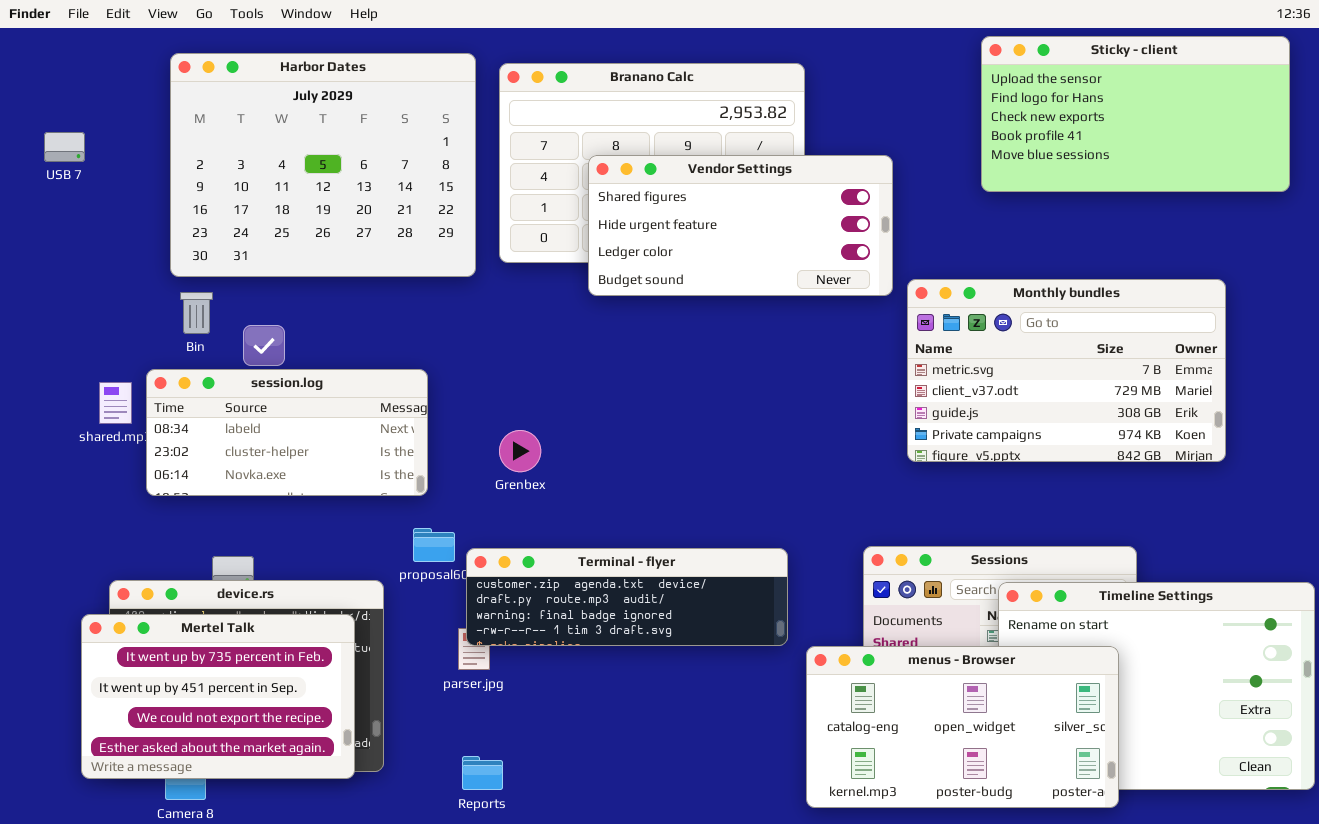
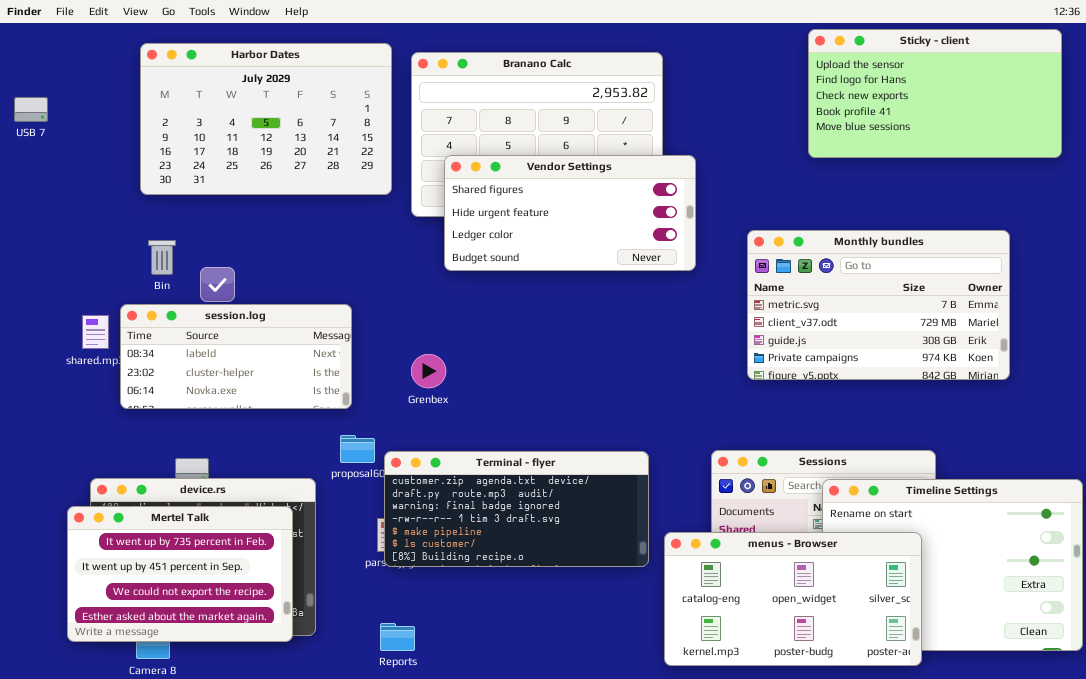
Harbor Dates: [170,53,476,277] -> [140,43,392,195], resized
USB 7: [44,132,85,162] -> [14,97,48,122], moved
Vendor Settings: [588,155,893,296] -> [444,155,696,271], moved
Terminal - flyer: [466,548,788,646] -> [384,451,649,567], resized

